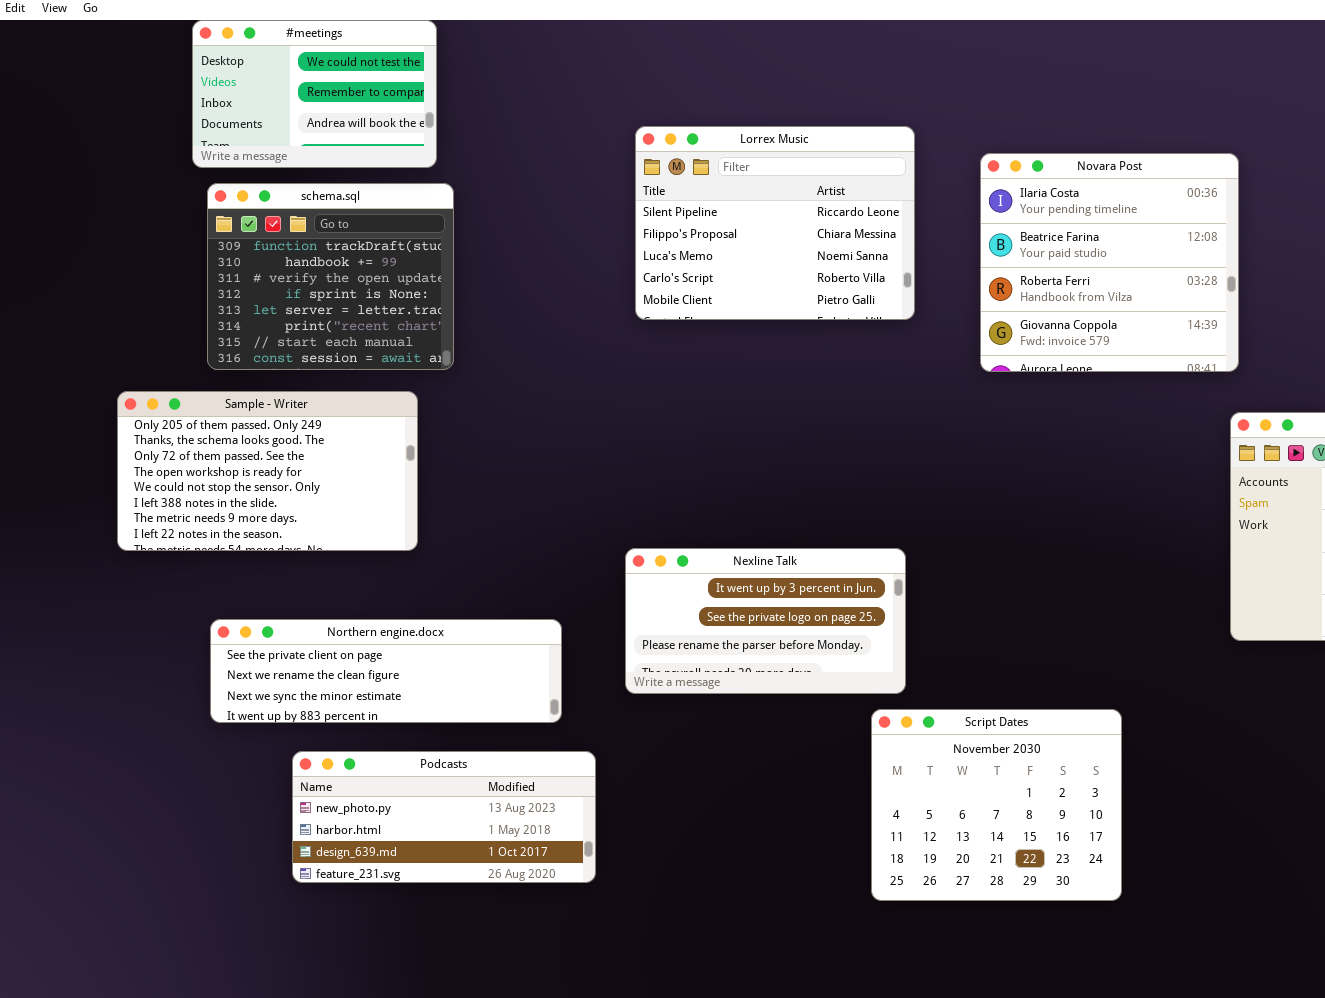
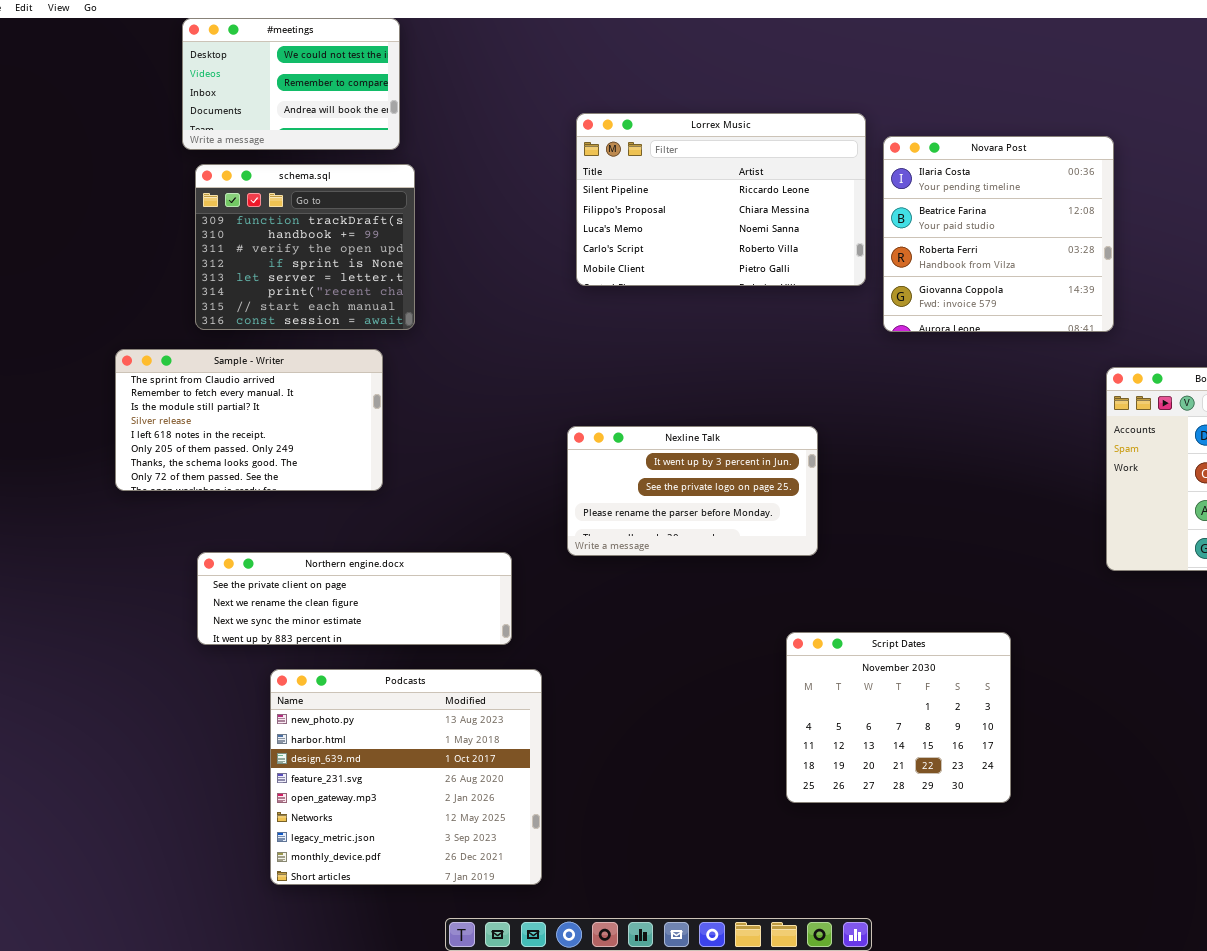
Lorrex Music: [635,126,915,320] -> [576,113,866,286], resized
Sample - Writer: [117,391,418,551] -> [115,349,383,491], scrolled up 5 rows
Nexline Talk: [625,548,906,694] -> [567,426,818,556], moved
Podcasts: [292,751,596,883] -> [270,669,542,885], resized

